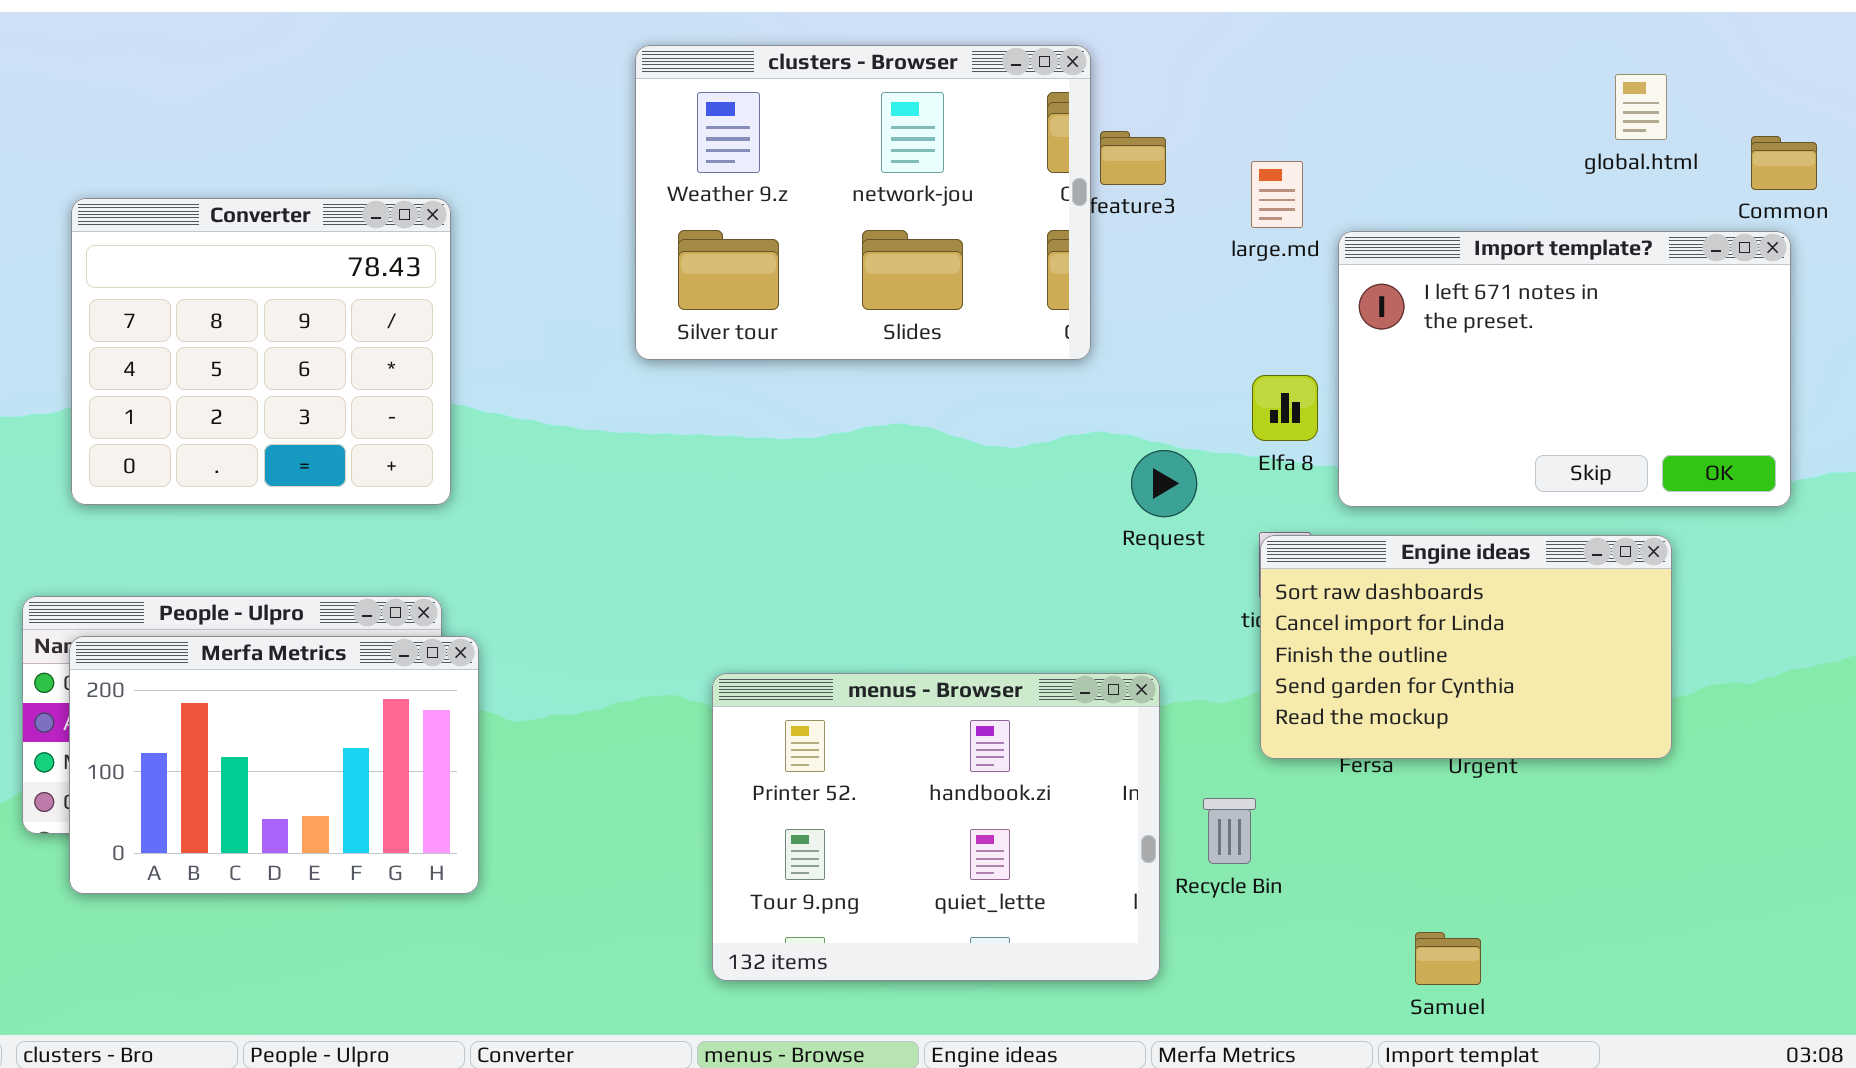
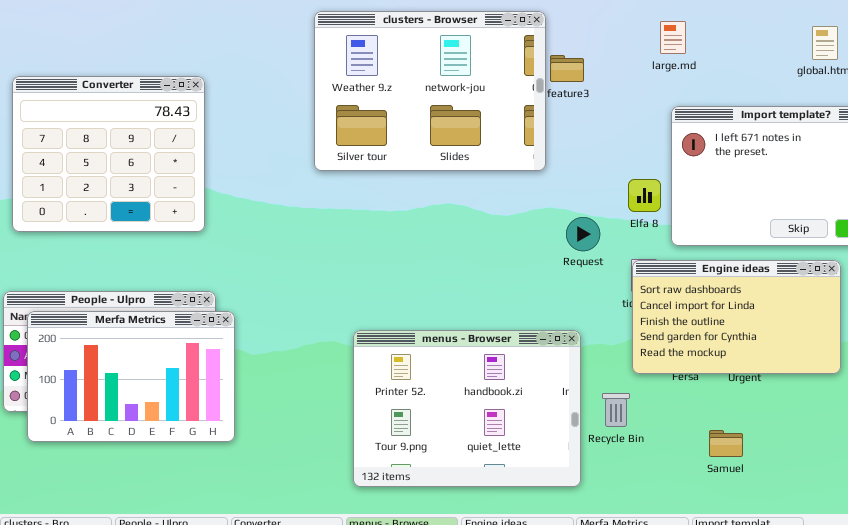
large.md: [1251,161,1303,228] -> [660,21,686,54], moved
Converter: [71,198,451,505] -> [12,76,205,232], moved
Samuel: [1415,932,1481,985] -> [709,430,743,457], moved

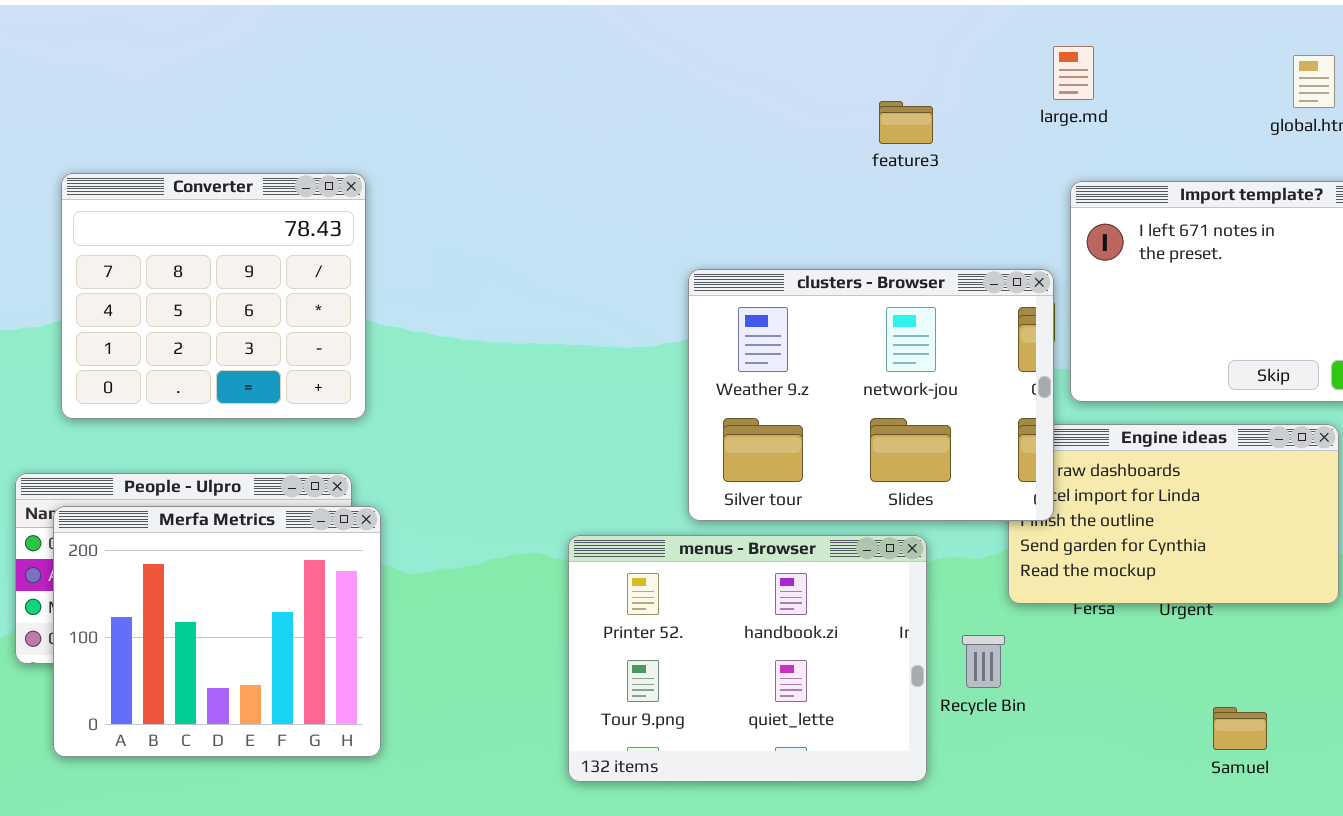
clusters - Browser: [314,11,546,171] -> [688,269,1054,521], moved
Converter: [12,76,205,232] -> [61,173,366,419], moved
Merfa Metrics: [27,311,235,442] -> [53,506,381,757], resized
Samuel: [709,430,743,457] -> [1213,707,1267,750], moved

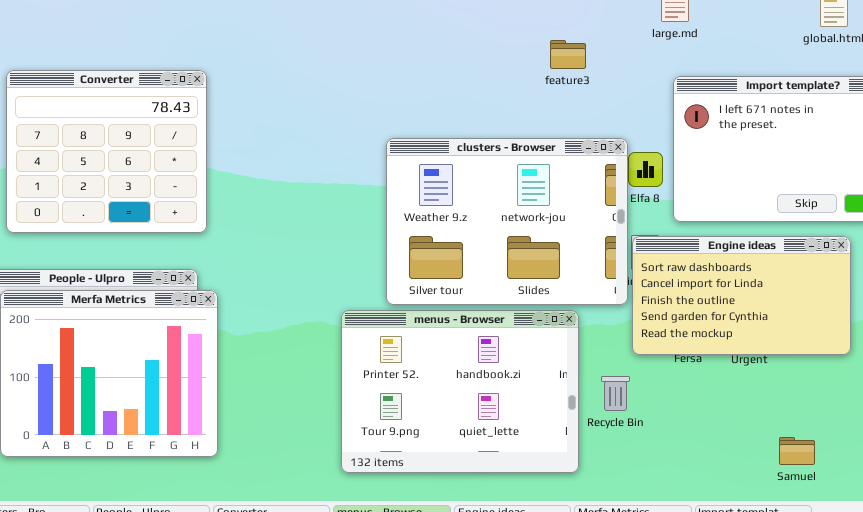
feature3: [879,101,933,144] -> [550,40,586,69], moved
clusters - Browser: [688,269,1054,521] -> [386,138,628,305], moved
Samuel: [1213,707,1267,750] -> [779,437,815,465], moved

